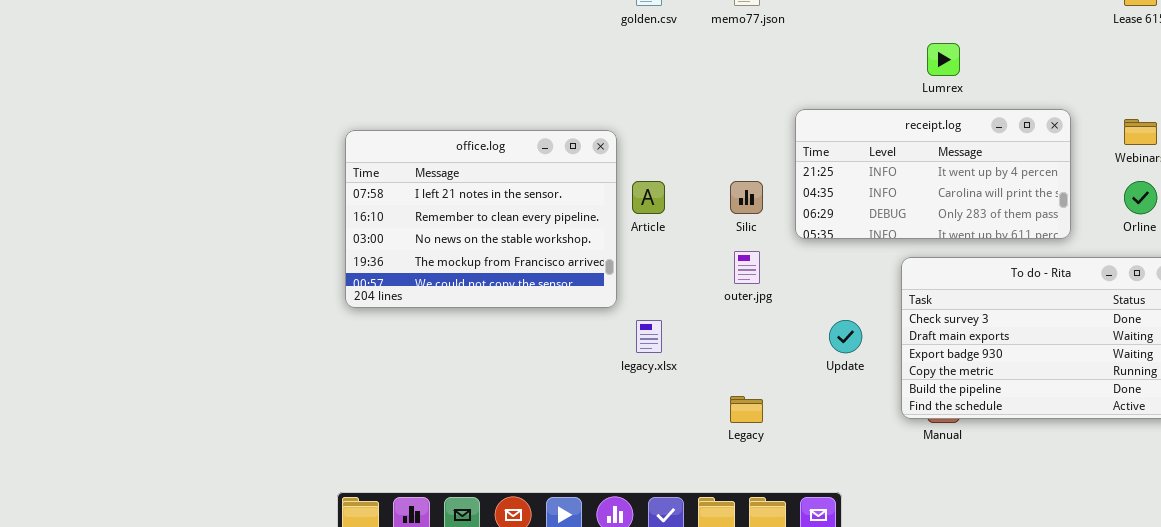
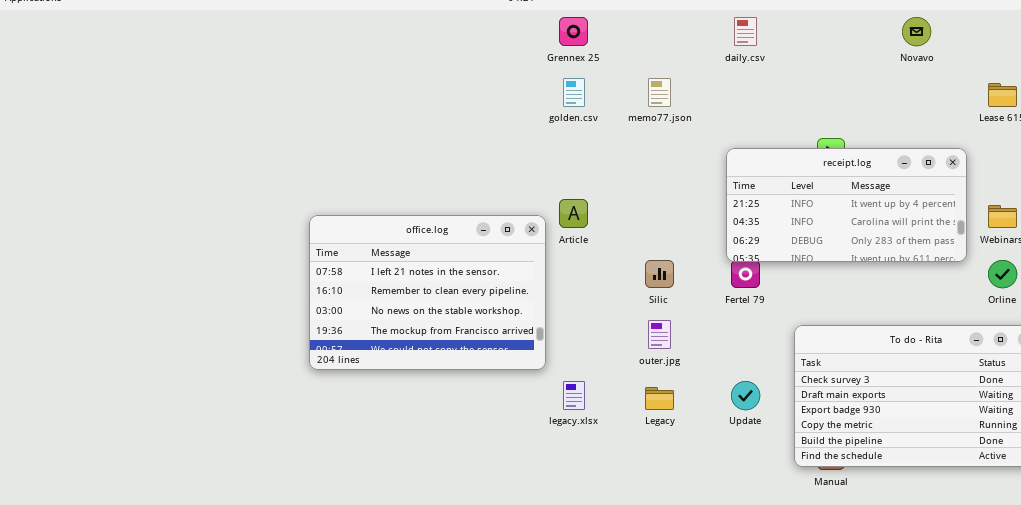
receipt.log: [795,109,1071,239] -> [726,148,967,262], moved
Article: [632,181,665,214] -> [559,199,588,228], moved
Legacy: [730,396,763,423] -> [645,387,674,410], moved

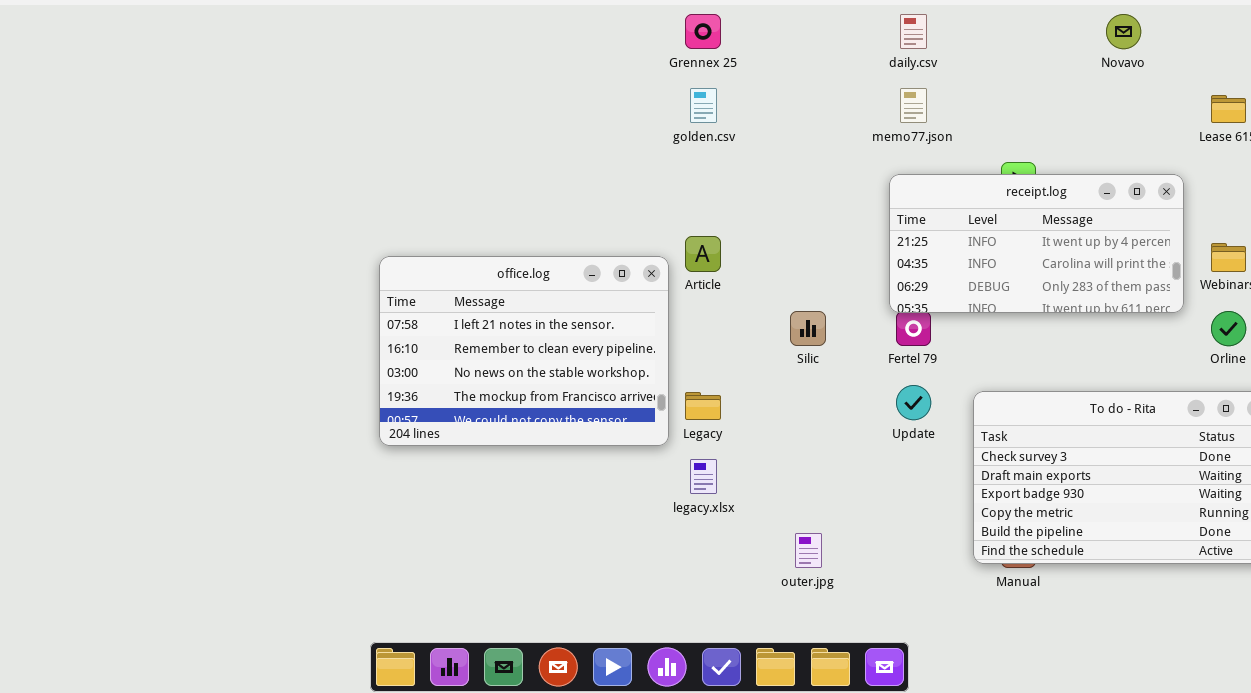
memo77.json: [648,78,671,107] -> [900,88,927,123], moved
outer.jpg: [648,320,671,349] -> [795,533,822,568], moved
Update: [731,381,760,410] -> [896,385,931,420], moved
Legacy: [645,387,674,410] -> [685,392,721,420], moved

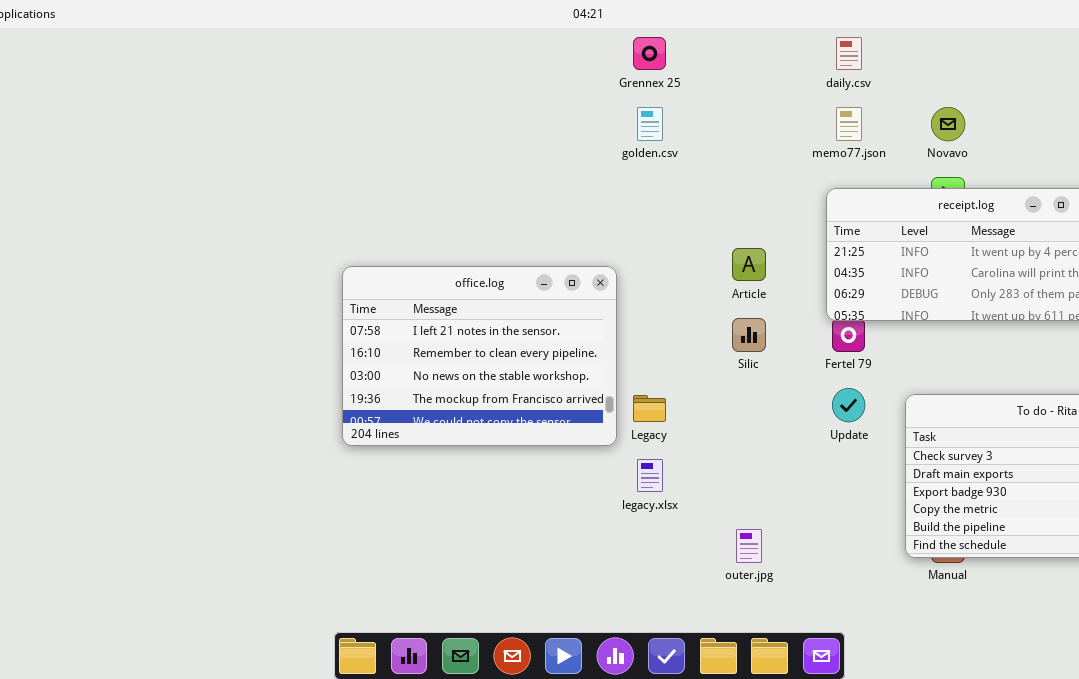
Novavo: [1106,14,1141,49] -> [931,107,965,141], moved
Article: [685,236,721,272] -> [732,248,766,281], moved

